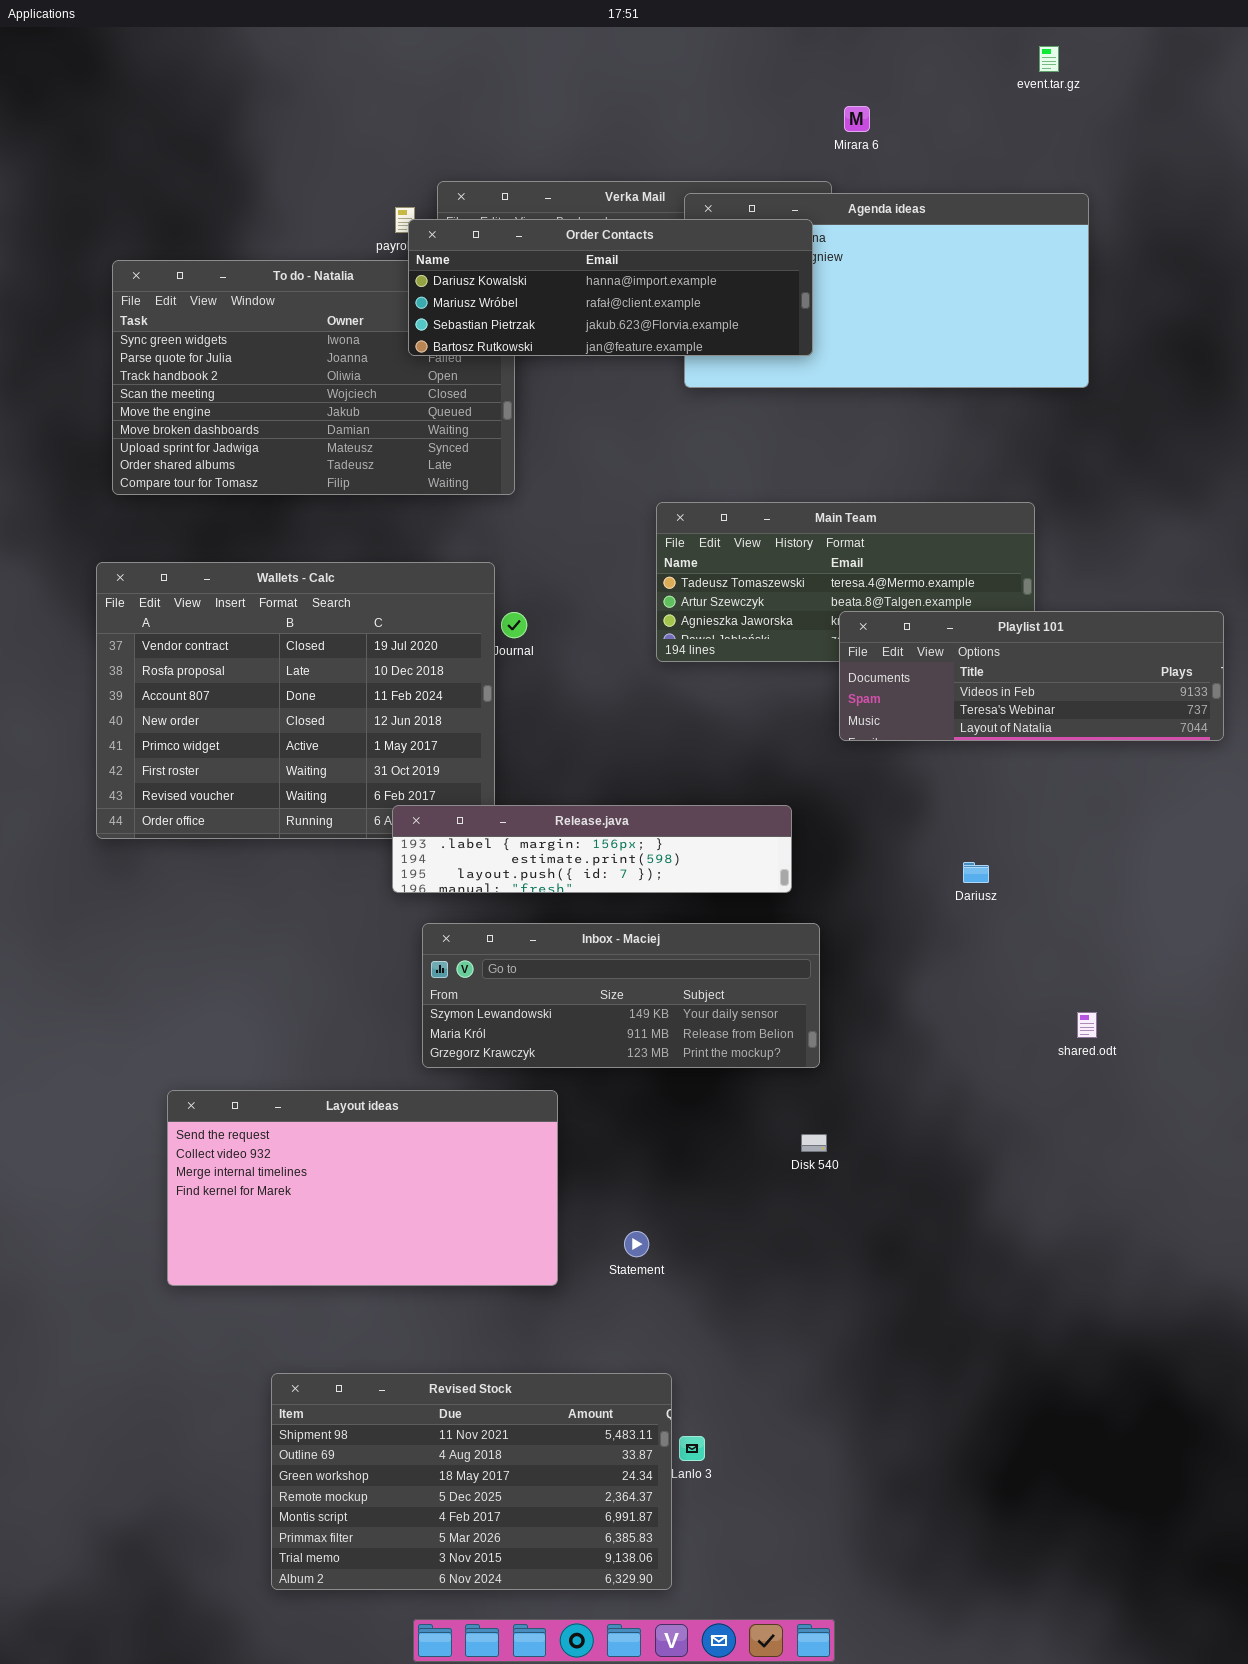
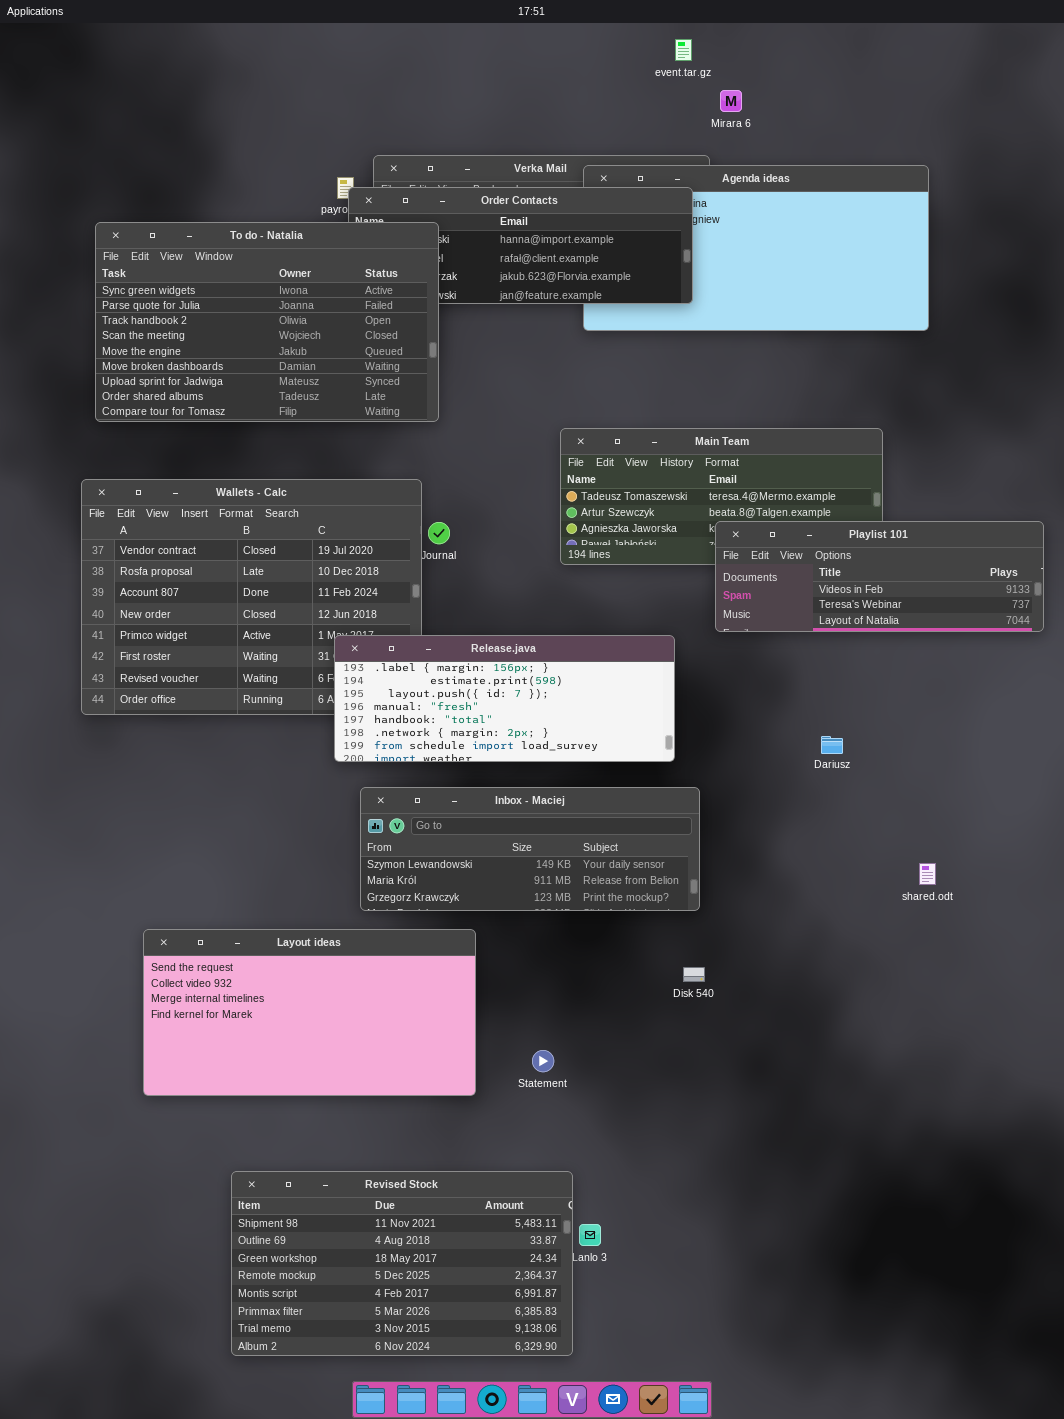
event.tar.gz: [1039,46,1059,72] -> [675,39,692,61], moved
To do - Natalia: [112,260,515,495] -> [95,222,439,422], raised
Release.java: [392,805,792,893] -> [334,635,675,762], resized

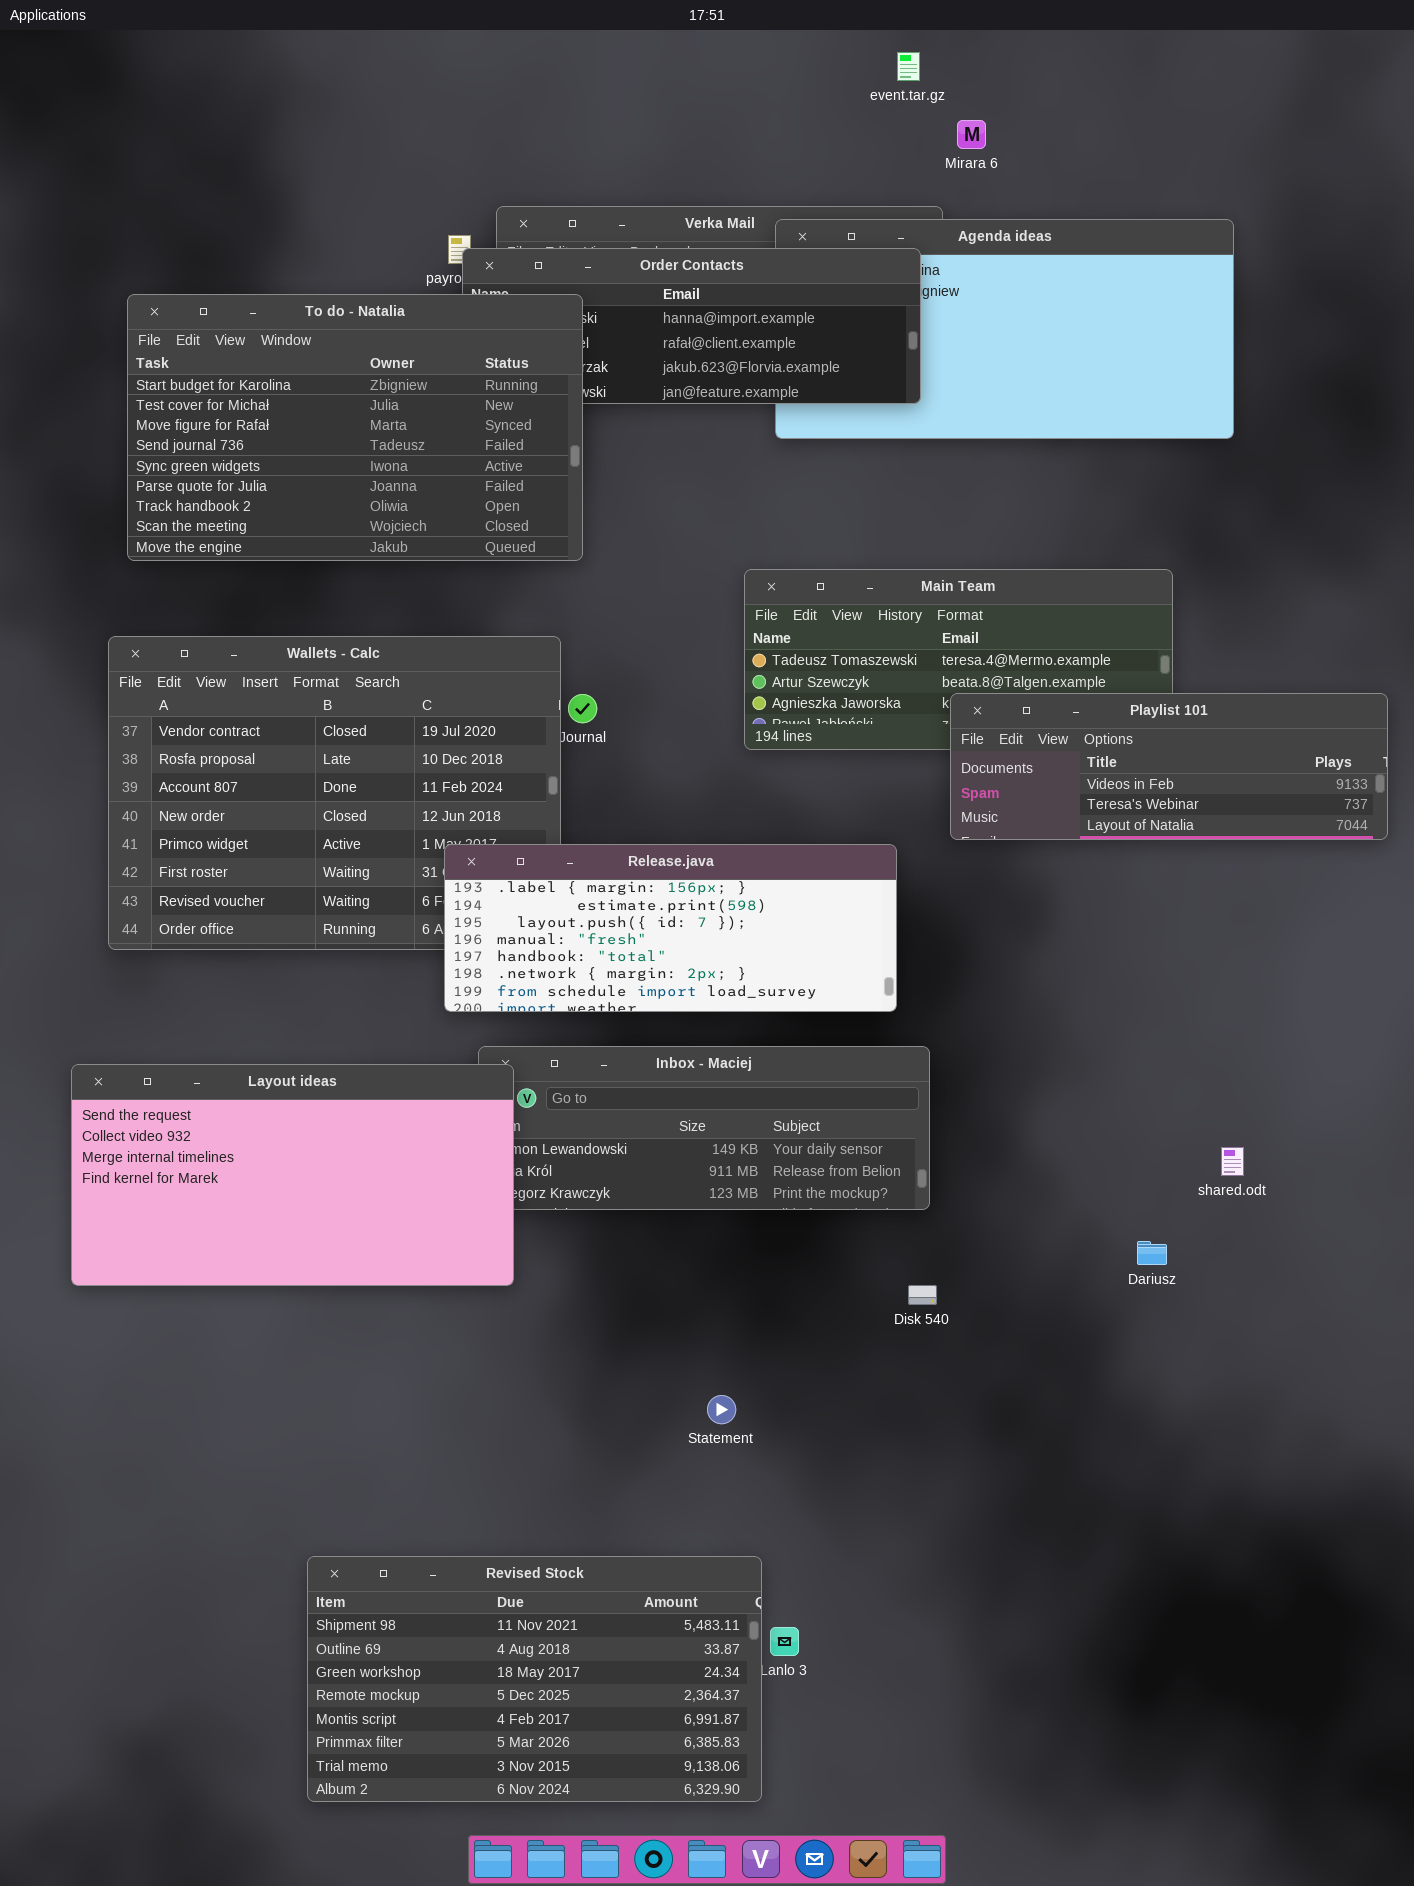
To do - Natalia: [95,222,439,422] -> [127,294,583,561], scrolled up 4 rows
Dariusz: [821,736,843,754] -> [1137,1241,1167,1265], moved
Layout ideas: [143,929,476,1096] -> [71,1064,514,1286], moved

